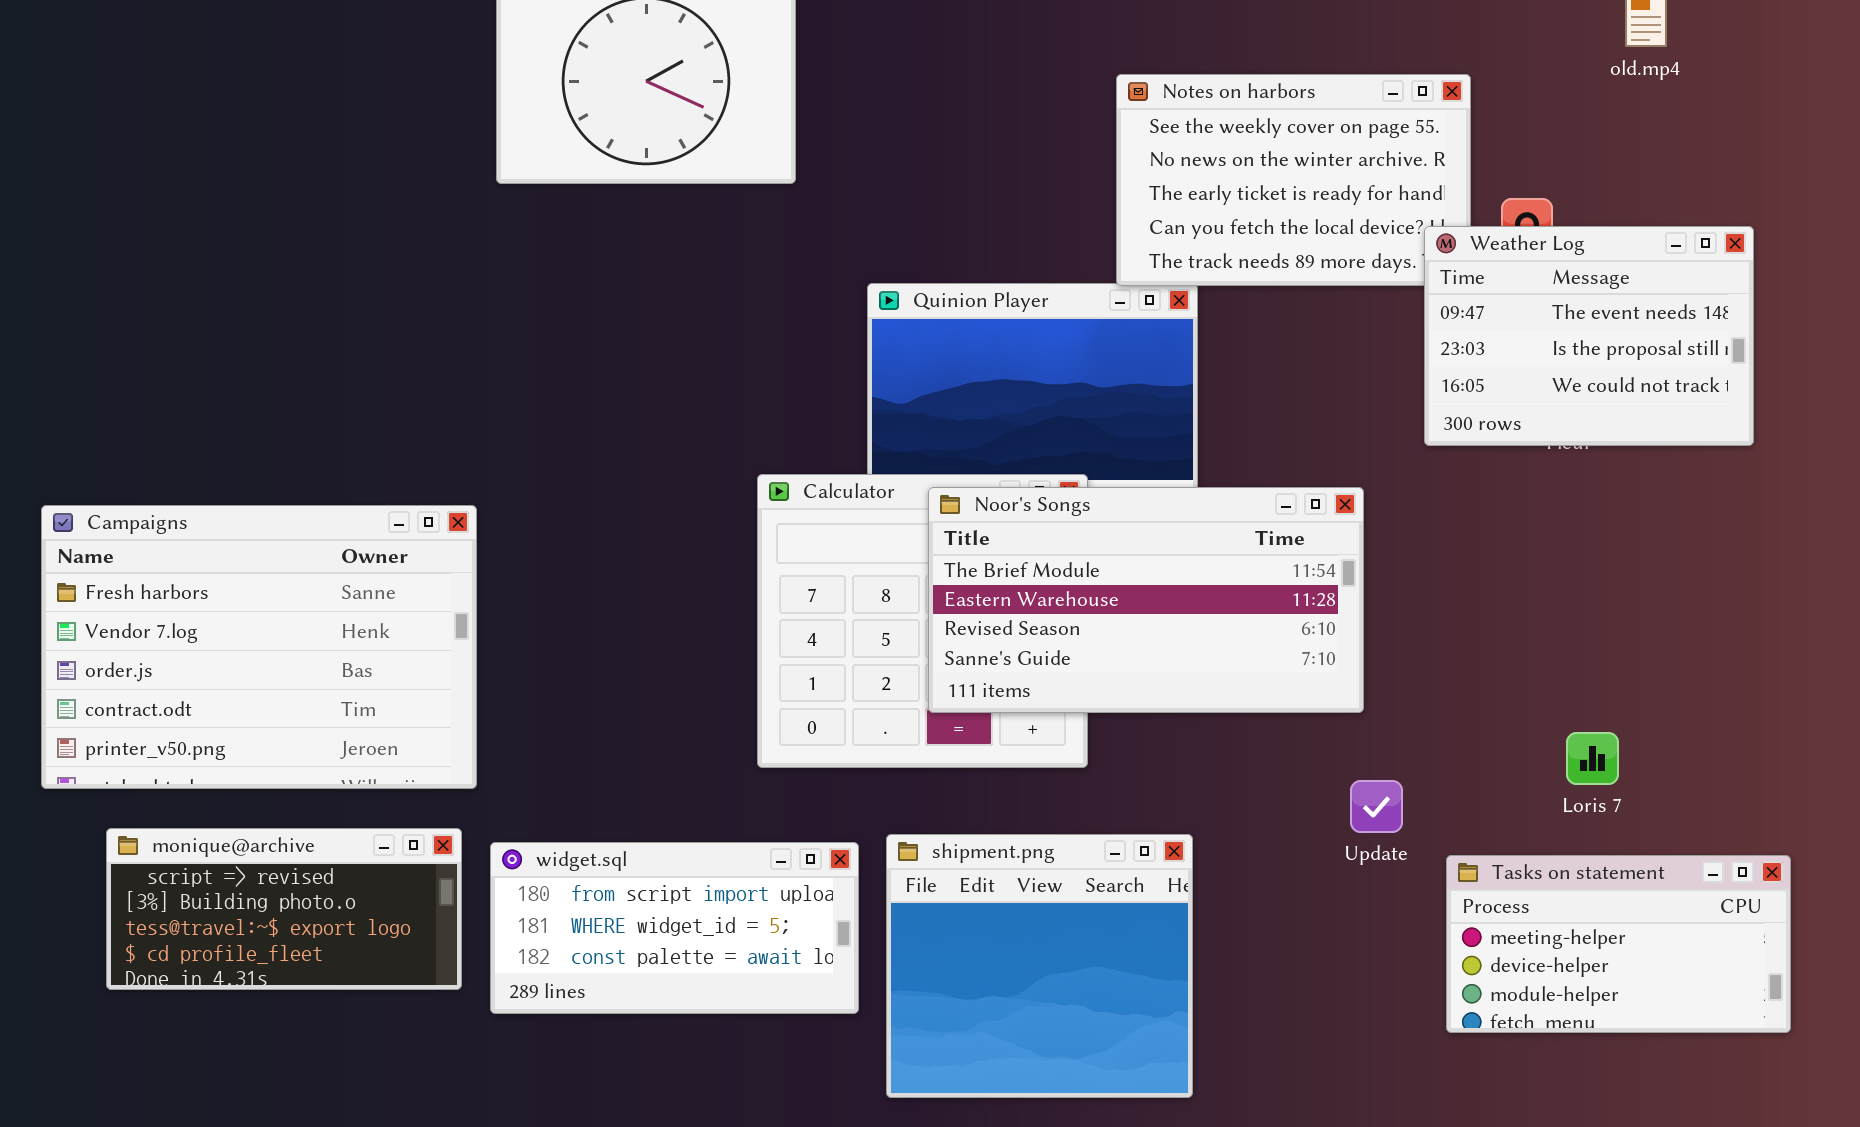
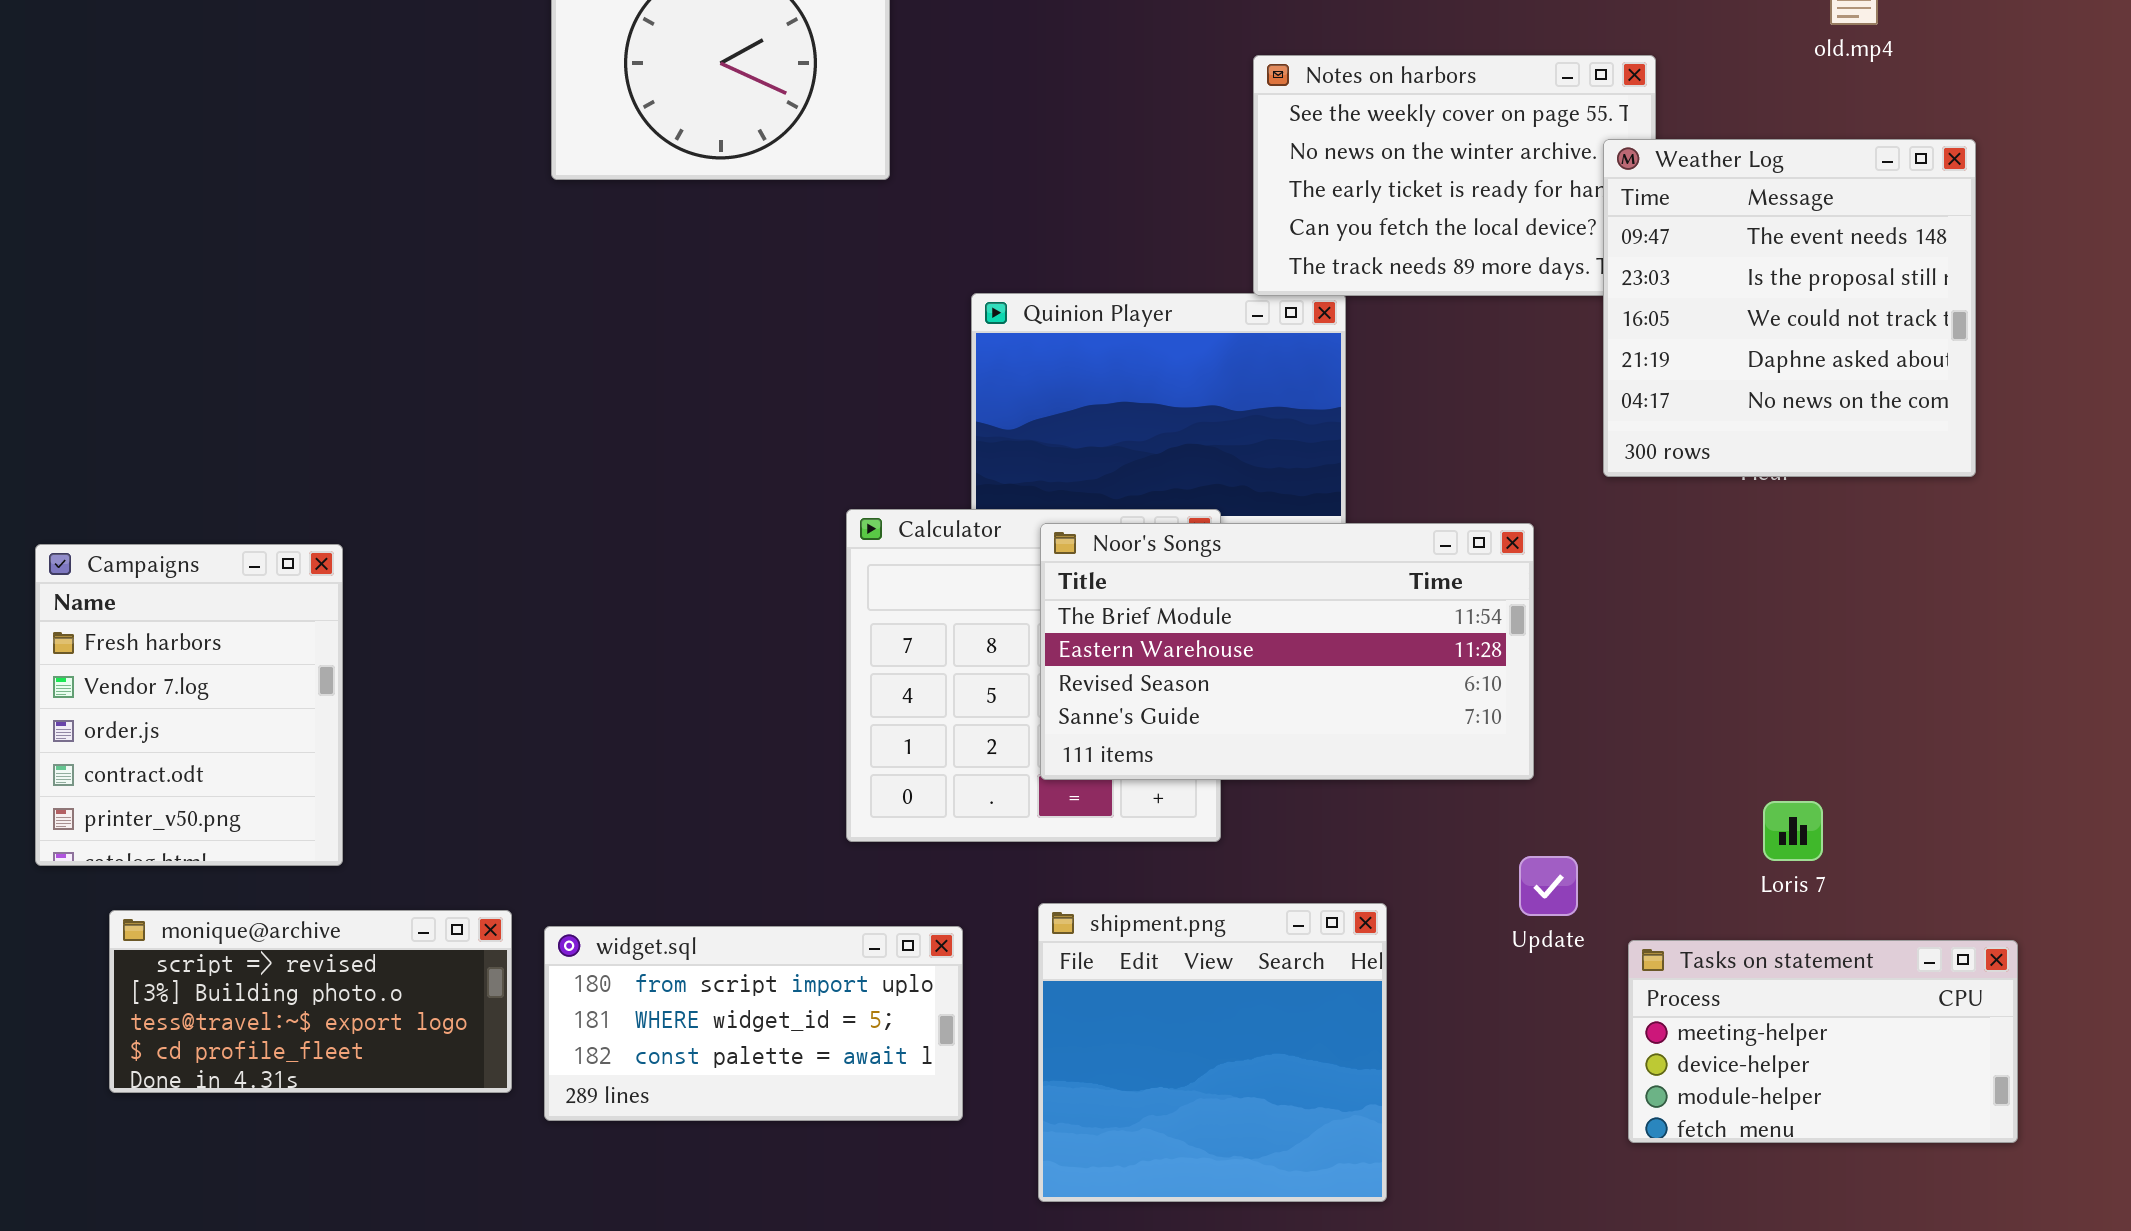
Weather Log: [1424,226,1754,446] -> [1603,139,1976,477], resized
Campaigns: [41,505,477,789] -> [35,544,343,866], resized
shipment.png: [886,834,1193,1098] -> [1038,903,1387,1202], moved

